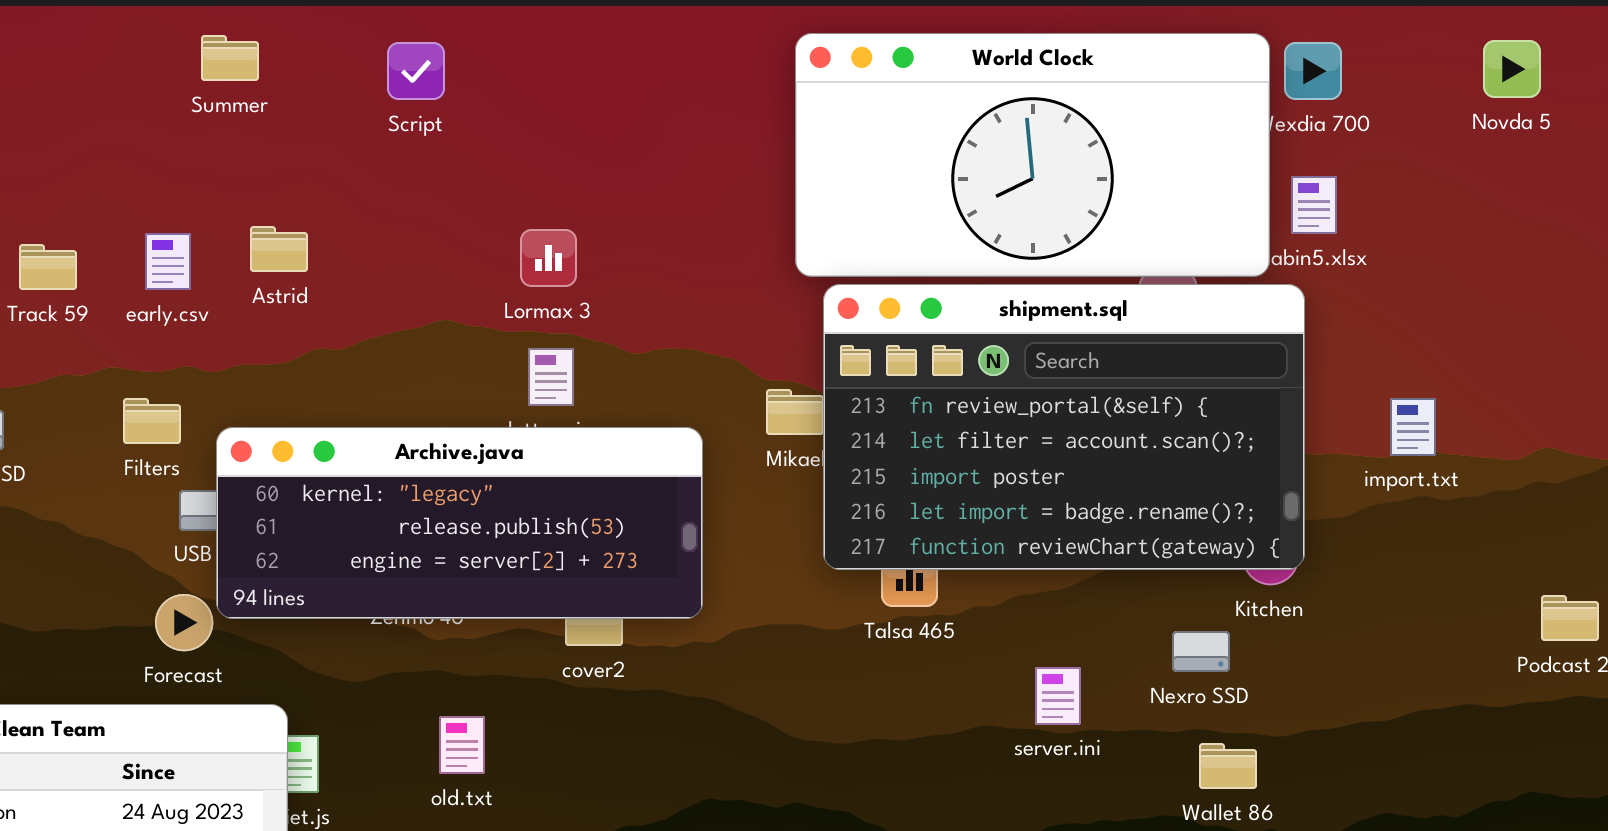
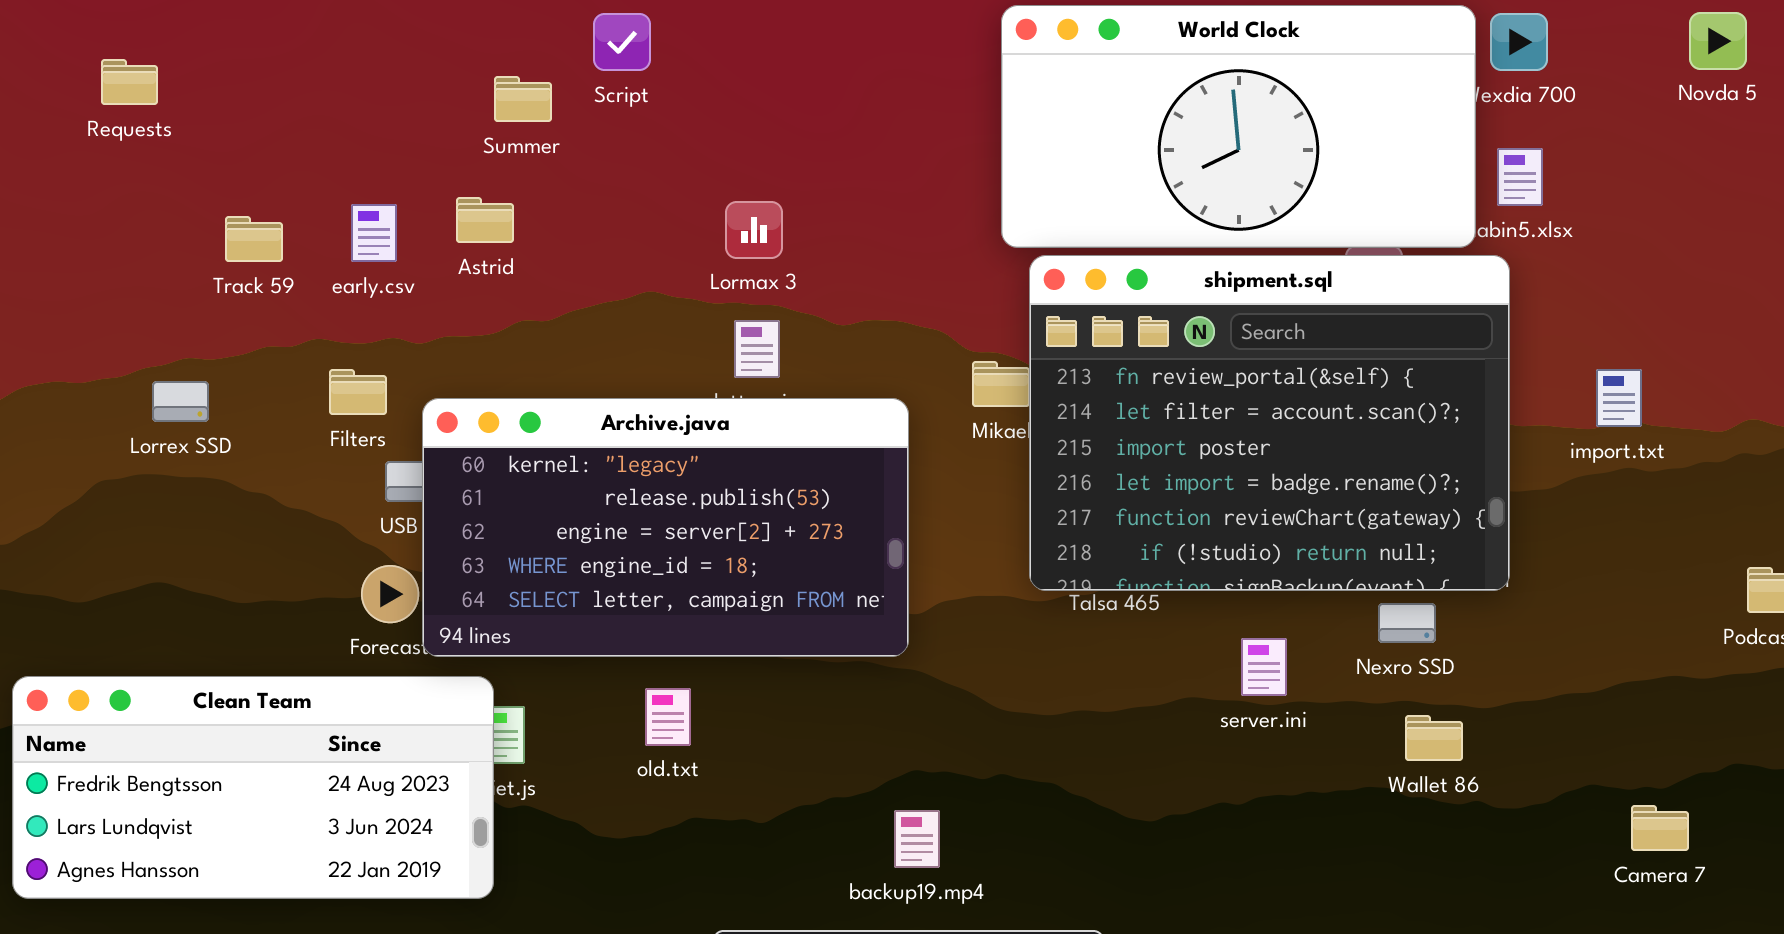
Summer: [201,35,259,81] -> [494,76,552,122], moved
shipment.sql: [823,284,1305,570] -> [1029,255,1510,591], resized
Archive.java: [216,427,703,619] -> [422,398,909,657], resized

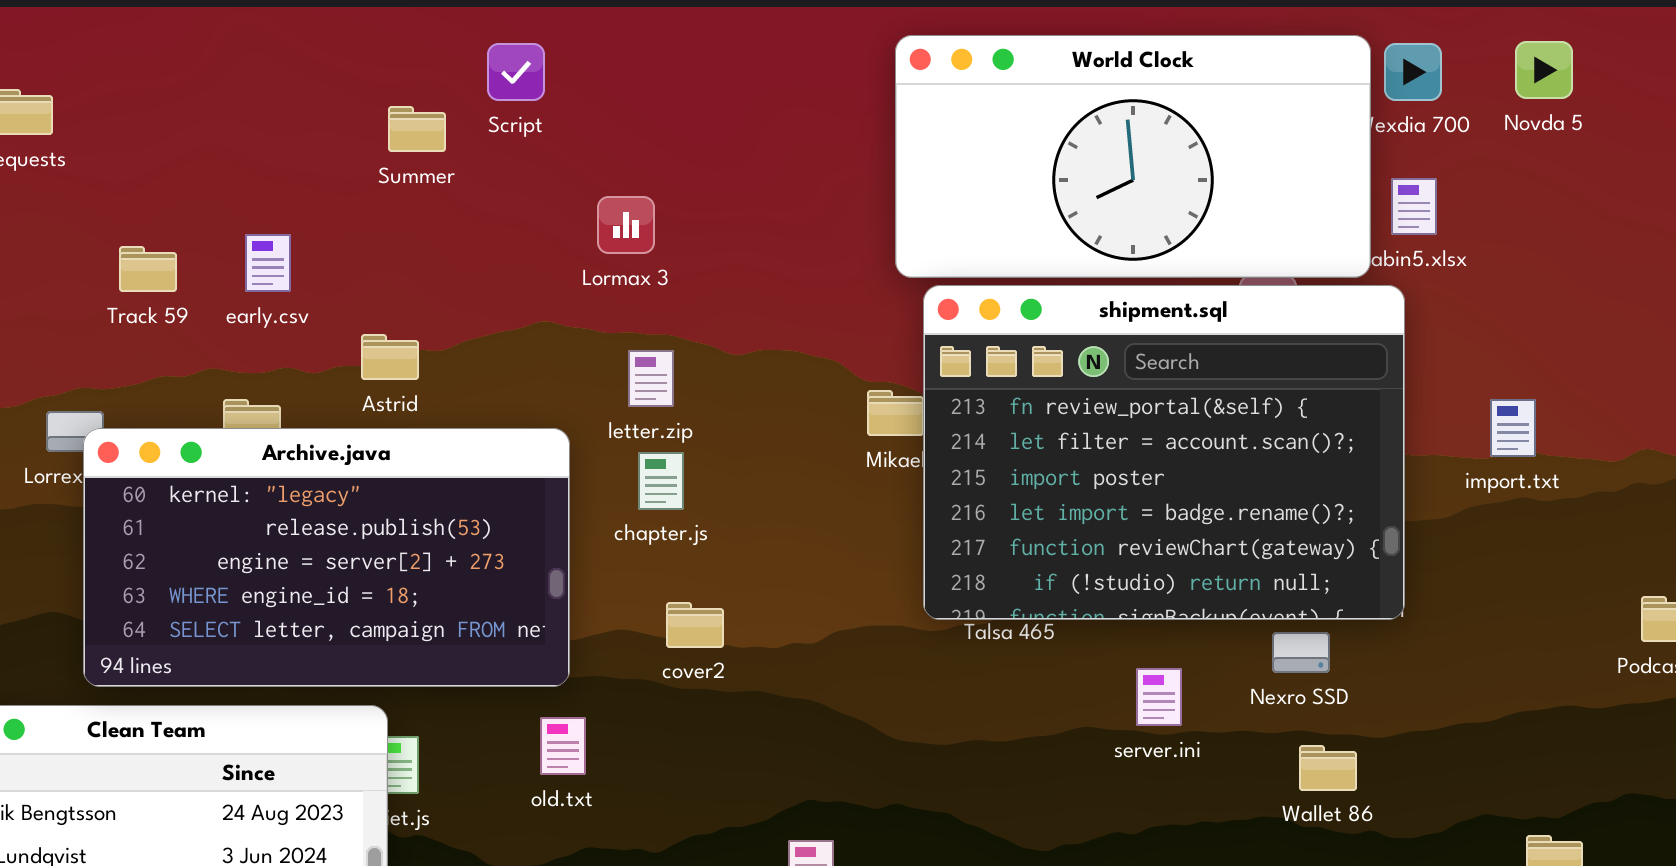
Novda 5: [1689,12,1747,70] -> [1515,41,1573,99], moved
Astrid: [456,197,514,243] -> [361,334,419,380], moved
Lormax 3: [725,201,783,259] -> [597,196,655,254], moved
Archive.java: [422,398,909,657] -> [83,428,570,687], moved

